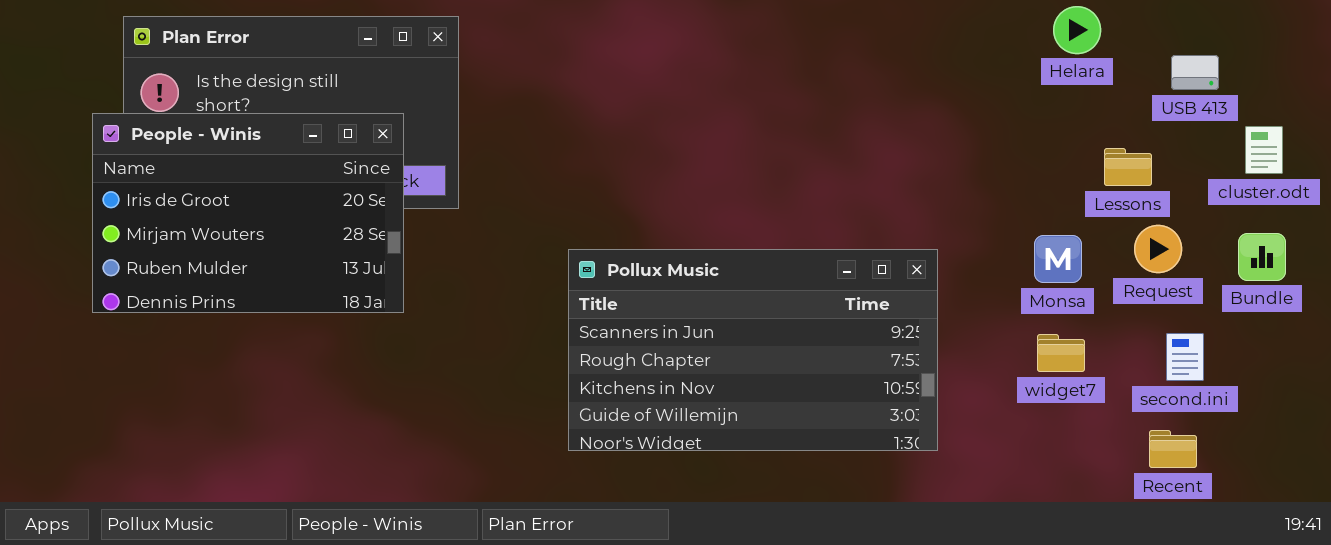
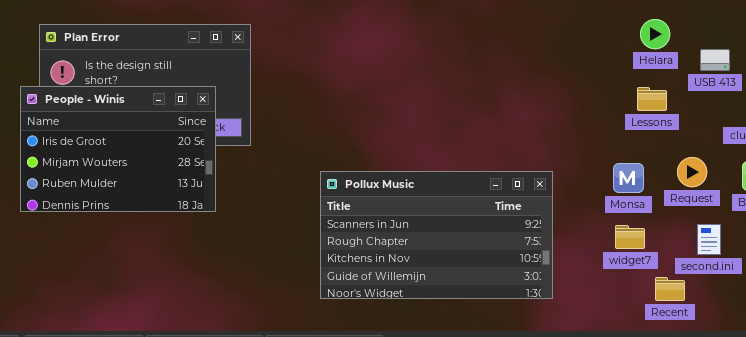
Helara: [1053,6,1101,54] -> [640,19,670,49], moved
Lessons: [1104,148,1152,186] -> [637,87,667,111], moved
Recent: [1149,430,1197,468] -> [655,277,685,301], moved

